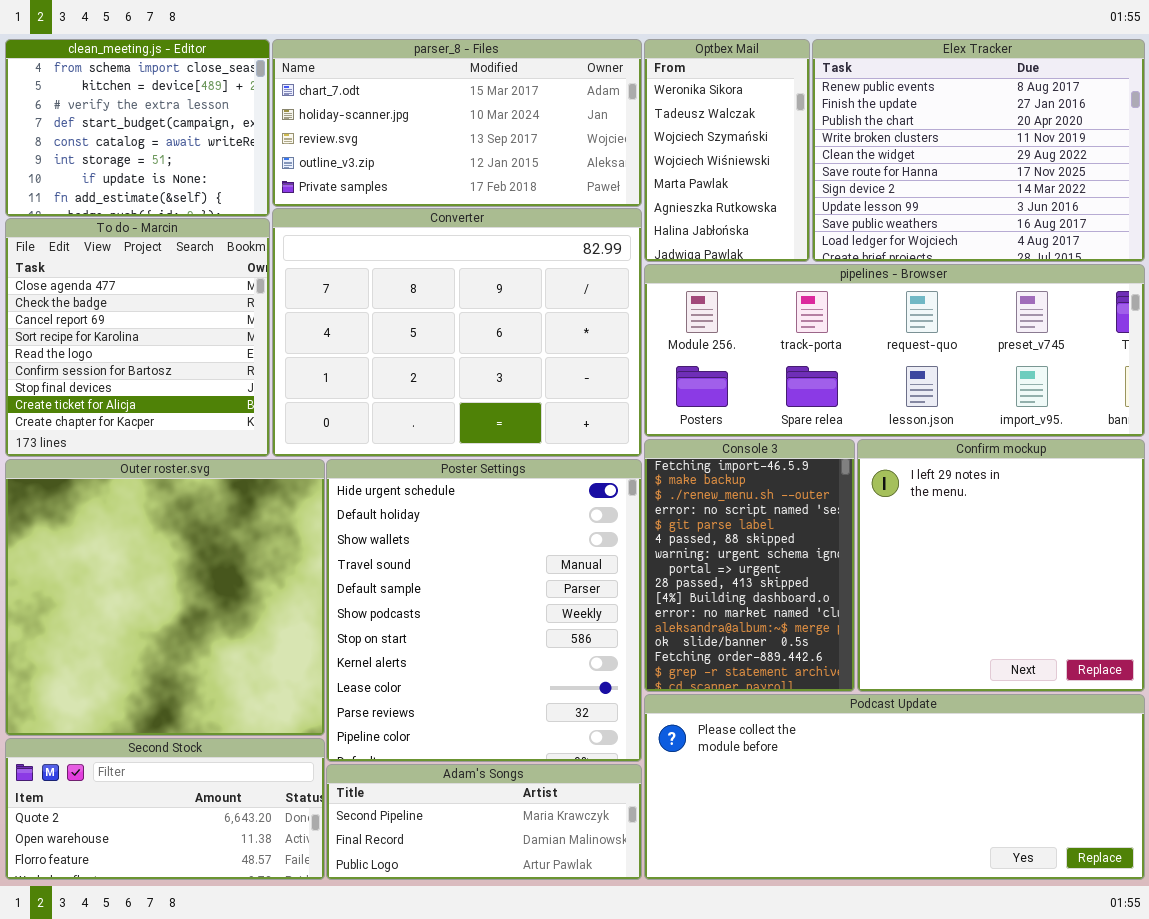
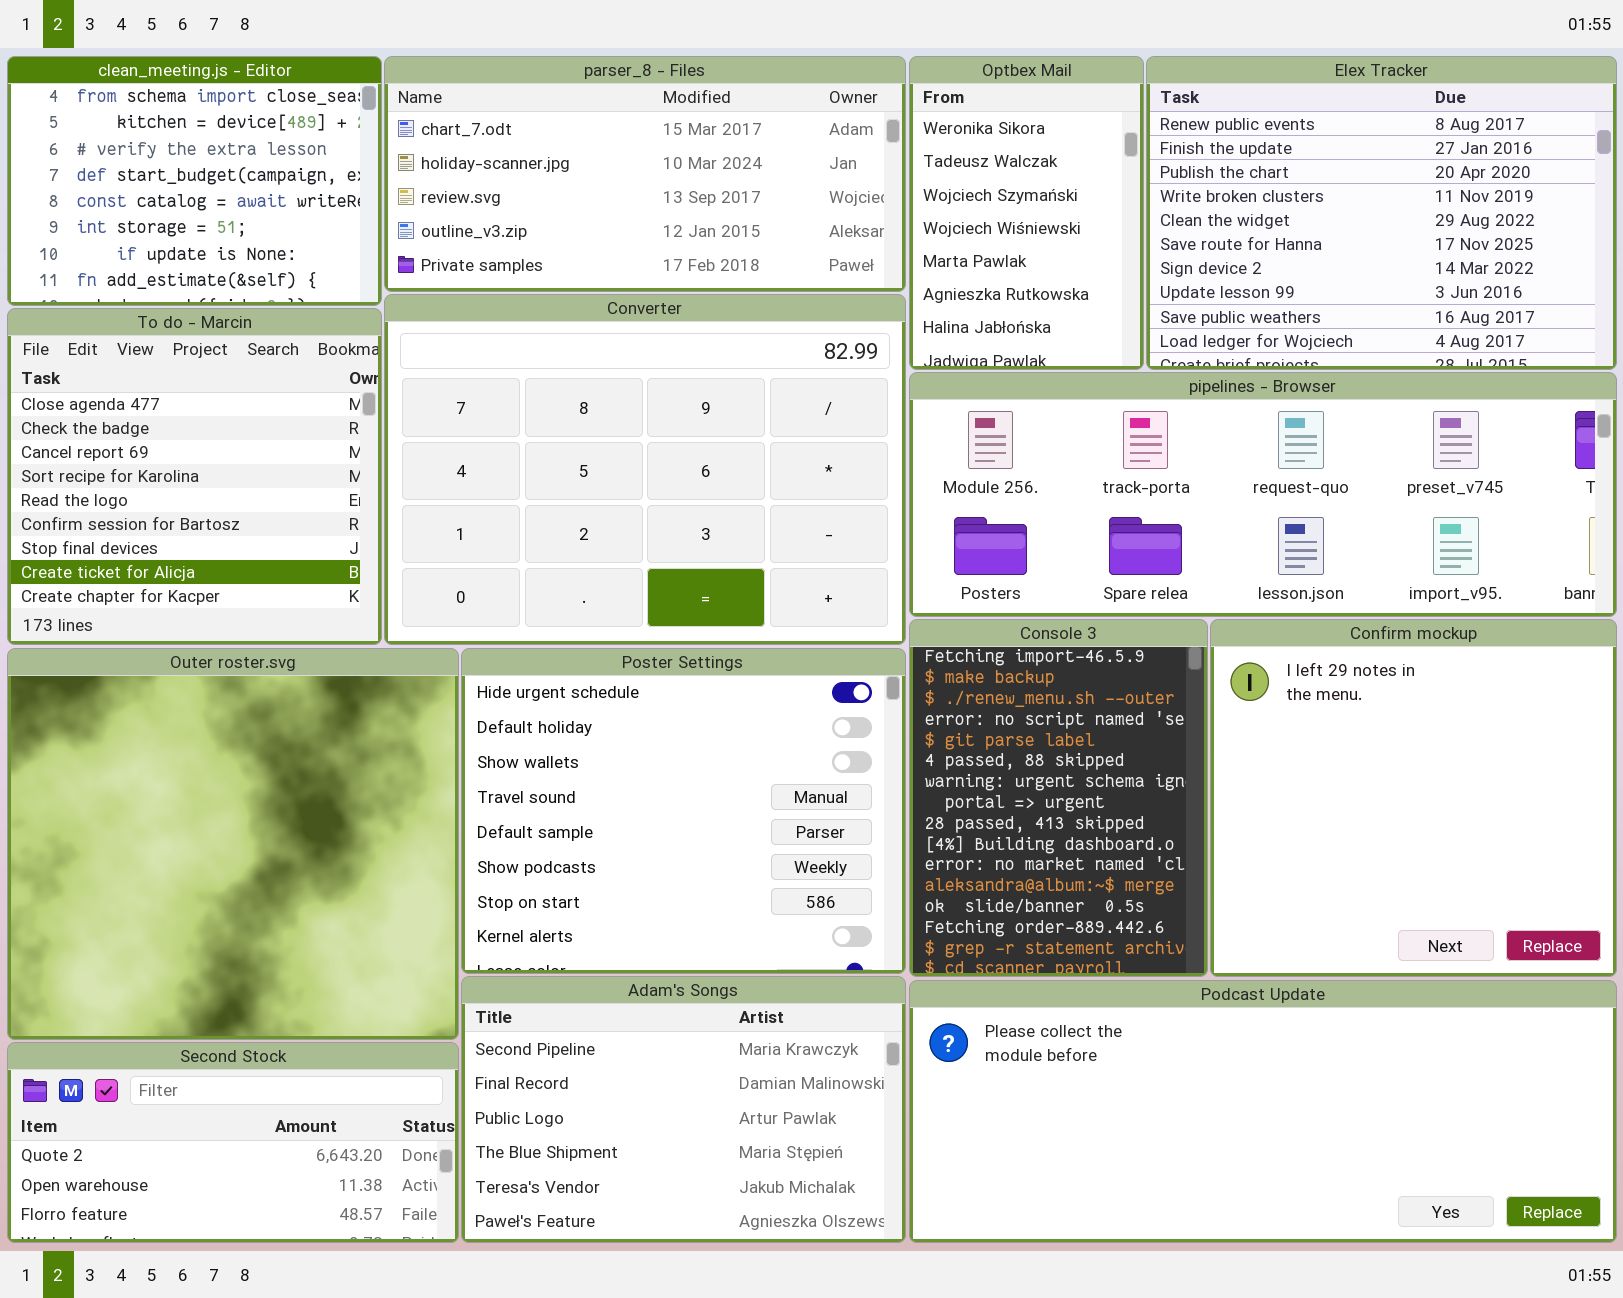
Poster Settings: [326,459,642,762] -> [461,648,906,974], resized
Adam's Songs: [326,764,642,880] -> [461,976,906,1243], resized

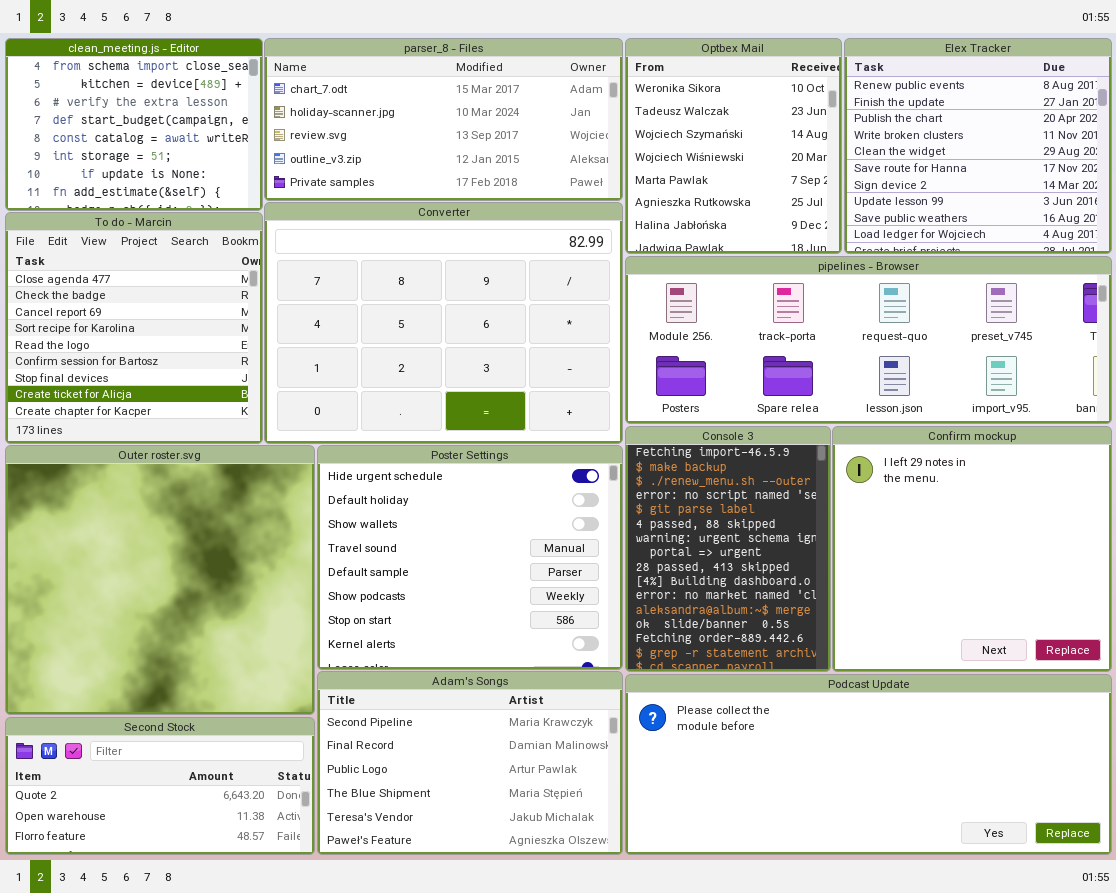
Optbex Mail: [909,56,1144,370] -> [625,38,842,254], resized
Elex Tracker: [1146,56,1617,370] -> [844,38,1112,254], resized

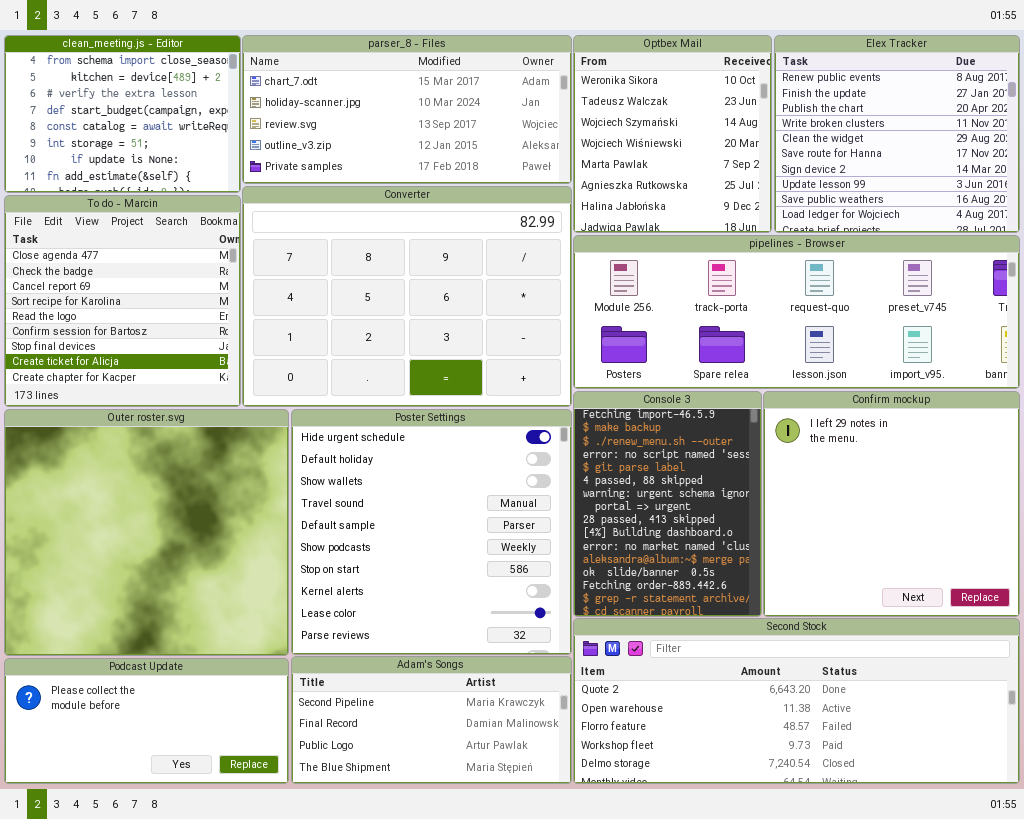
Poster Settings: [317,445,623,670] -> [291,409,572,655], resized
Adam's Songs: [317,671,623,855] -> [291,656,572,784], resized
Podcast Update: [625,674,1112,855] -> [4,658,289,784], moved, resized
Second Stock: [5,717,315,855] -> [573,618,1020,784], moved, resized

